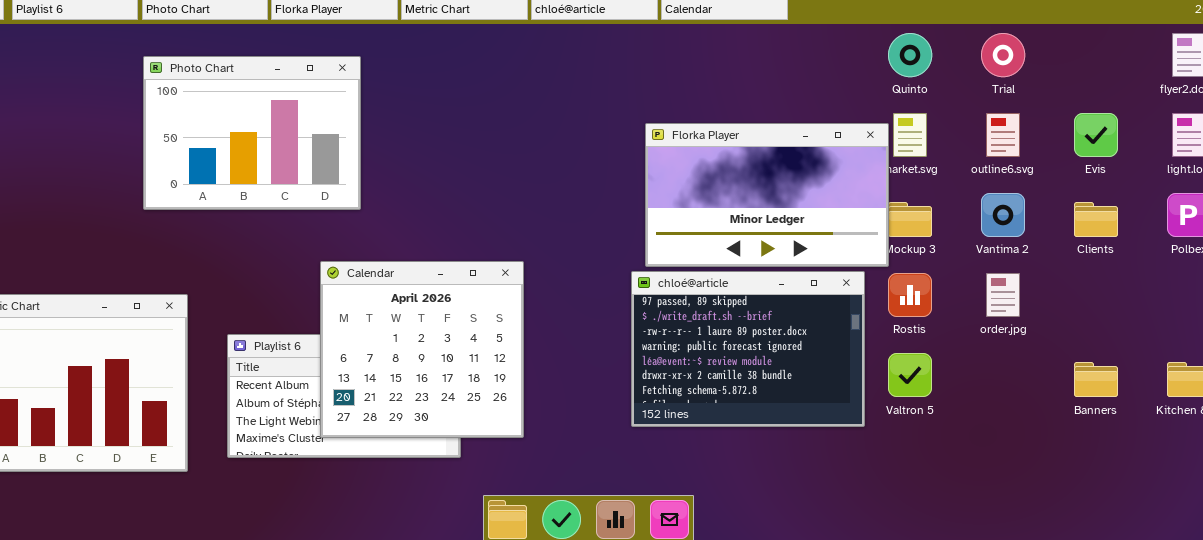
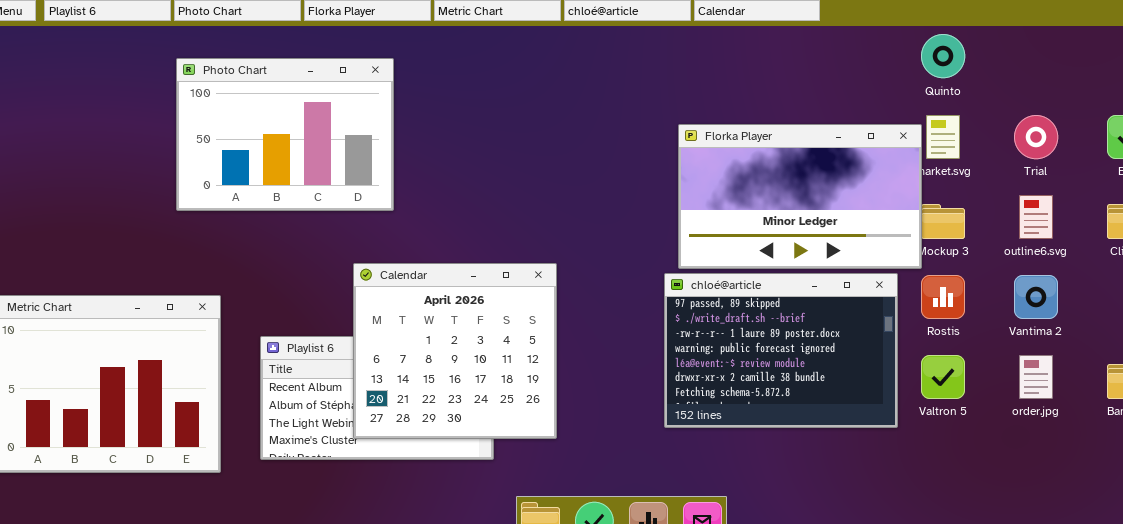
Trial: [981,33,1025,77] -> [1014,115,1058,159], moved
outline6.svg: [986,113,1020,157] -> [1019,195,1053,239], moved
Vantima 2: [981,193,1025,237] -> [1014,275,1058,319], moved
order.jpg: [986,273,1020,317] -> [1019,355,1053,399], moved

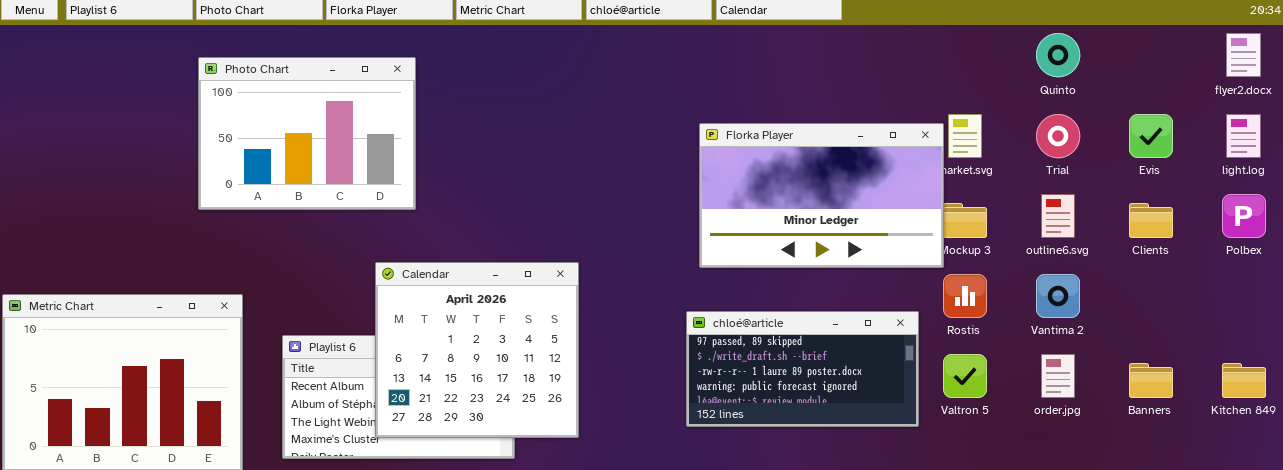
Quinto: [921,34,965,78] -> [1036,33,1080,77], moved
chloé@article: [664,273,898,428] -> [686,311,919,427], resized

